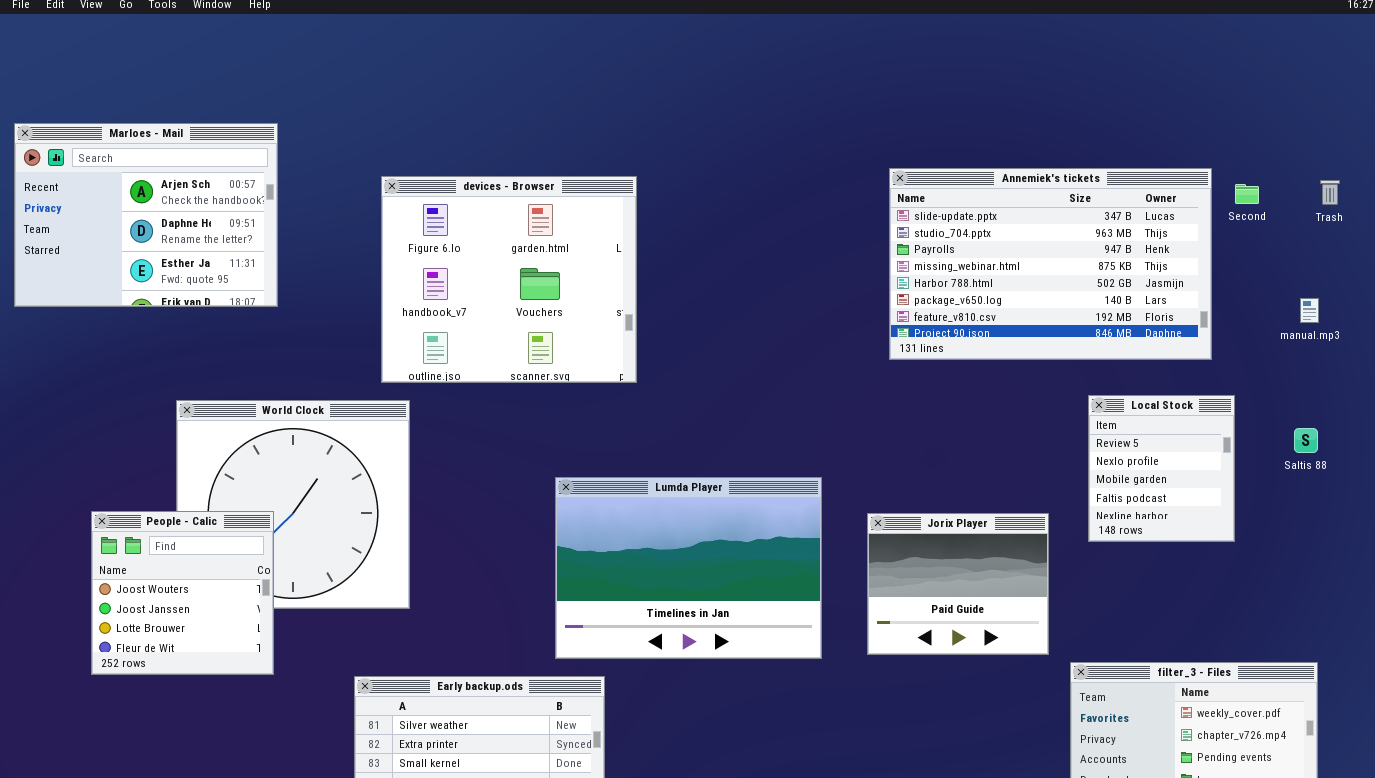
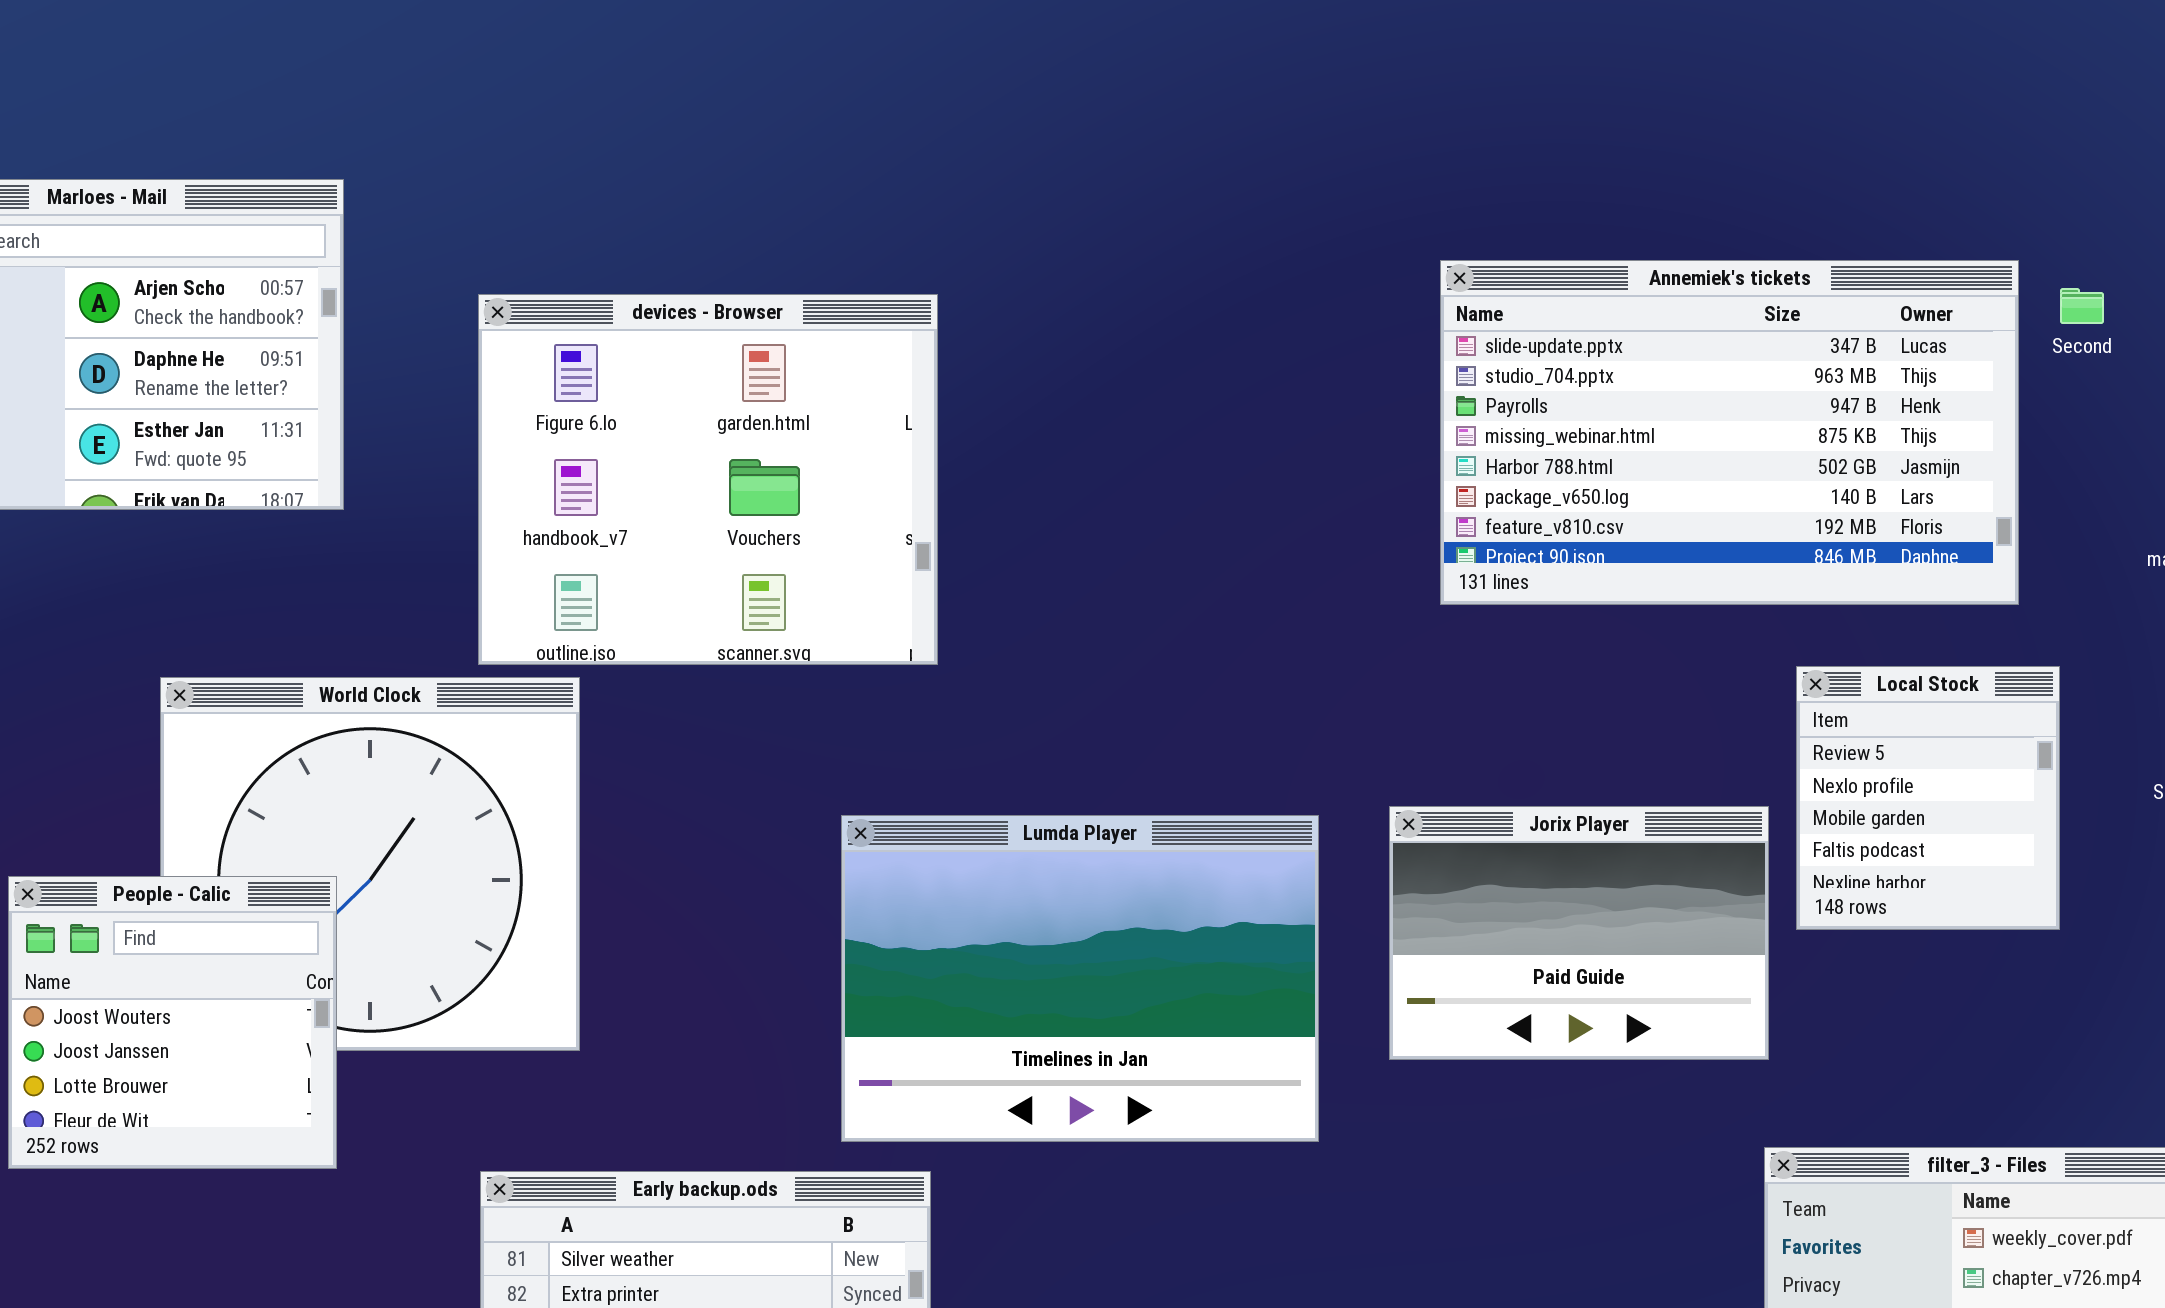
devices - Browser: [381,176,637,383] -> [478,294,938,665], moved
Jorix Player: [867,513,1049,655] -> [1389,806,1769,1060], moved, resized

